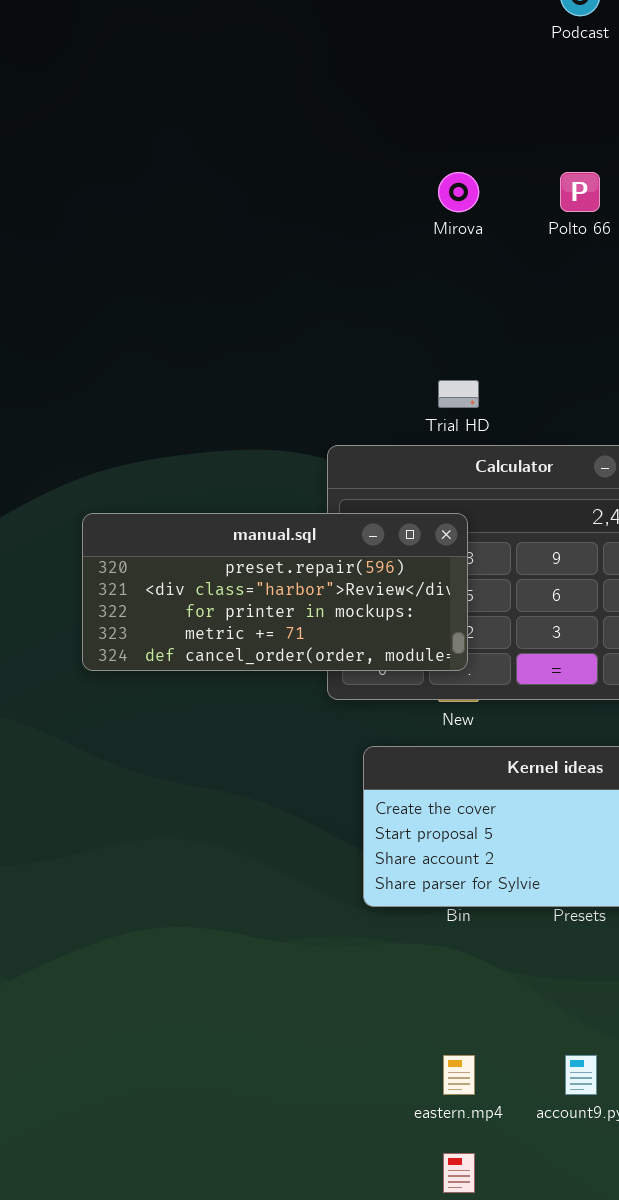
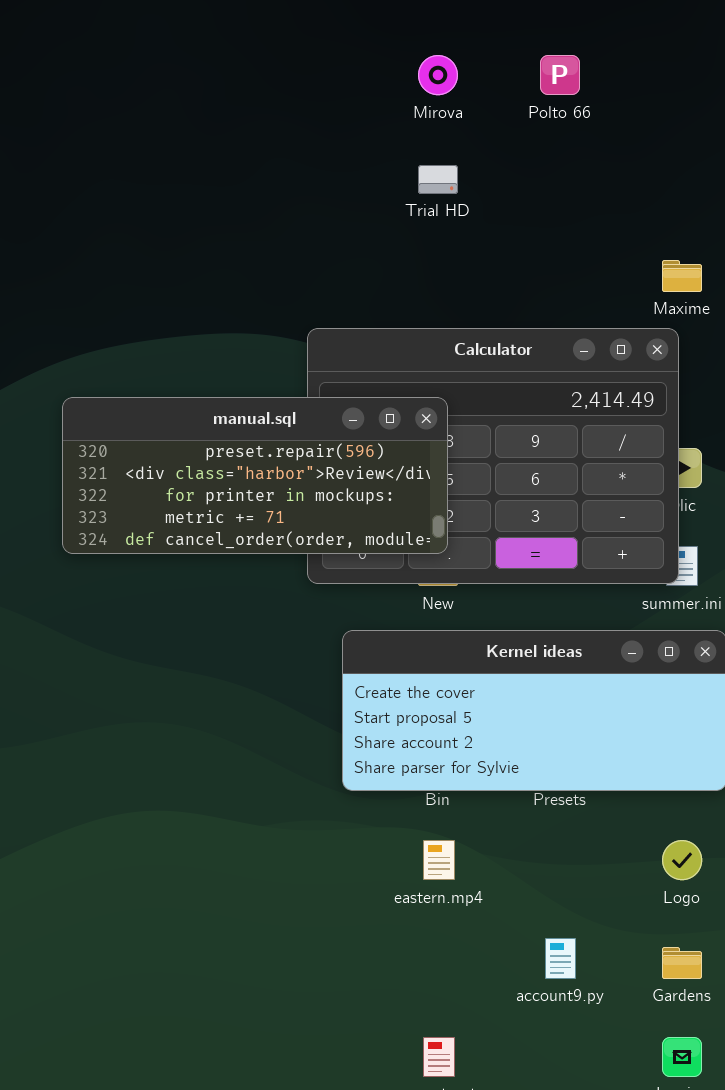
Trial HD: [438,380,479,408] -> [418,165,458,194], moved
eastern.mp4: [443,1055,475,1095] -> [423,840,455,880], moved

